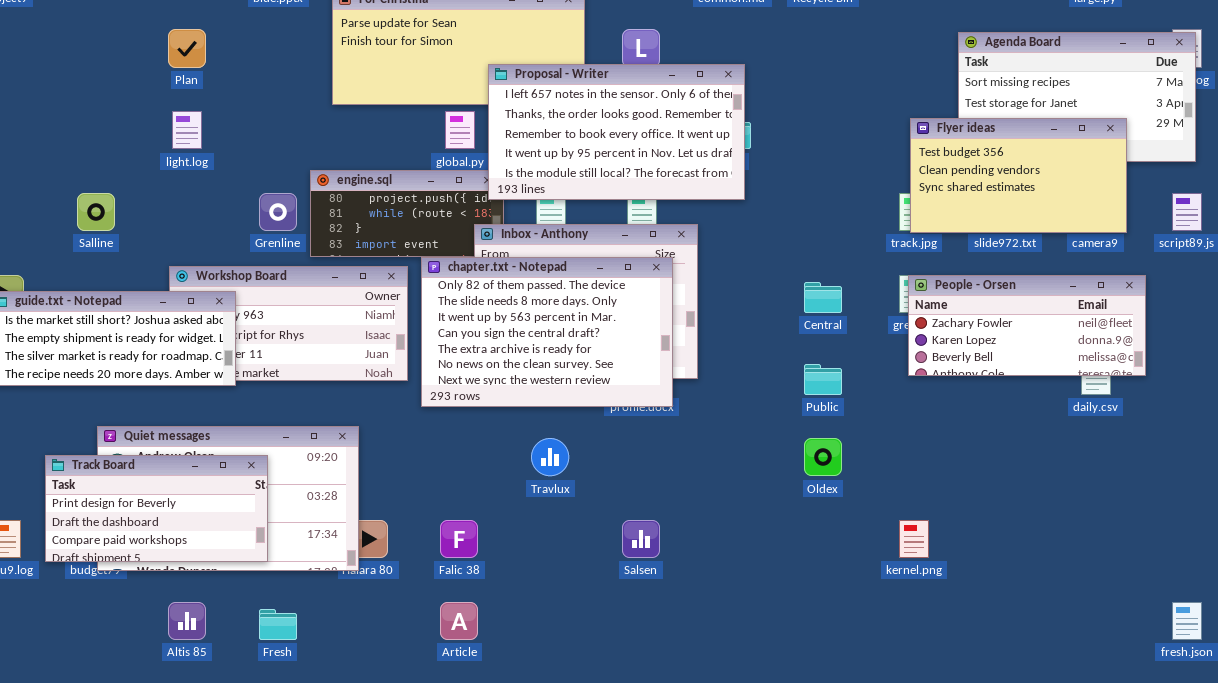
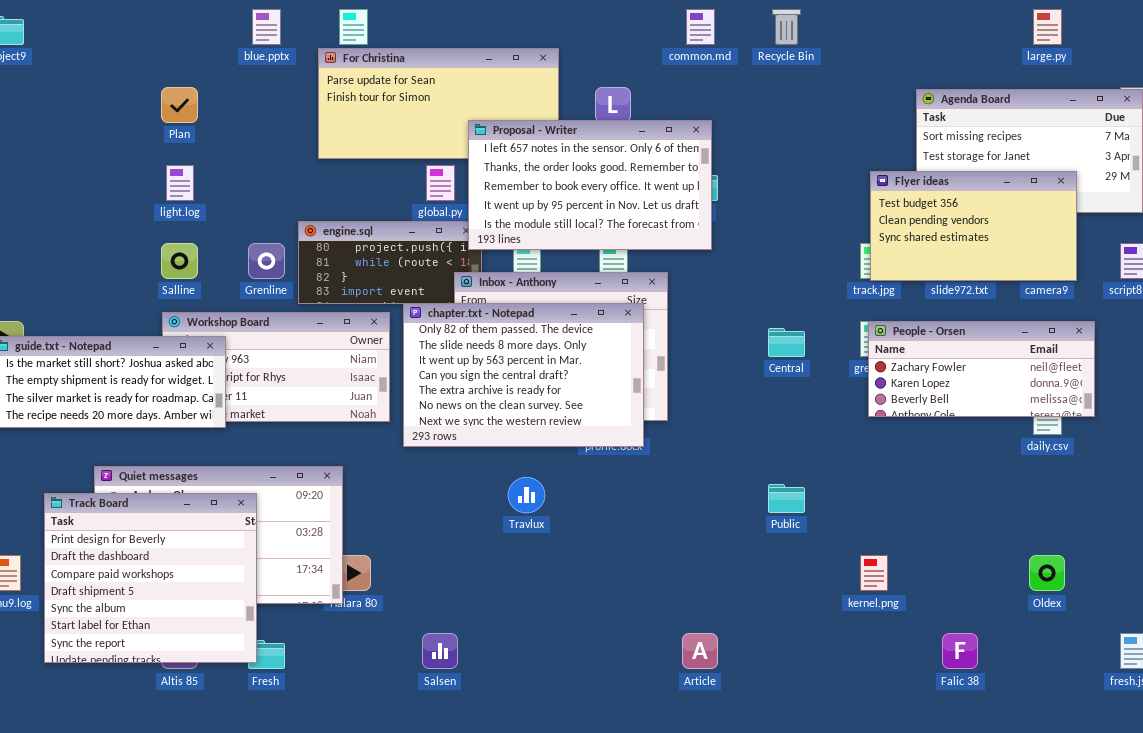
Salline: [77,193,115,231] -> [161,243,198,279], moved
Public: [804,364,842,395] -> [768,484,805,513], moved
Oldex: [804,438,842,476] -> [1029,555,1065,591], moved
Track Board: [45,455,268,562] -> [44,493,257,663], resized
Falic 38: [440,520,478,558] -> [942,633,978,669], moved
Salsen: [622,520,660,558] -> [422,633,458,669], moved
Article: [440,602,478,640] -> [682,633,718,669], moved

